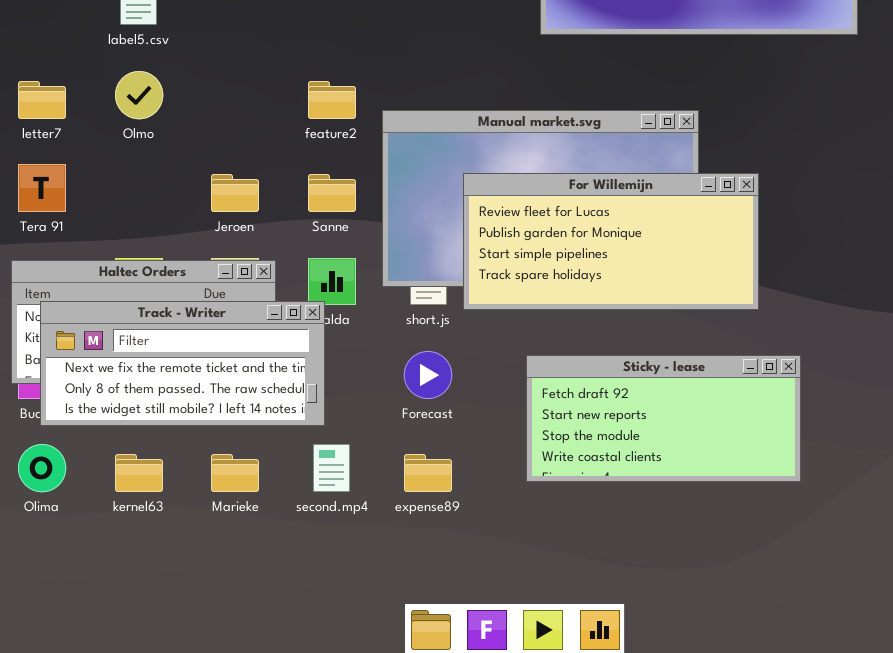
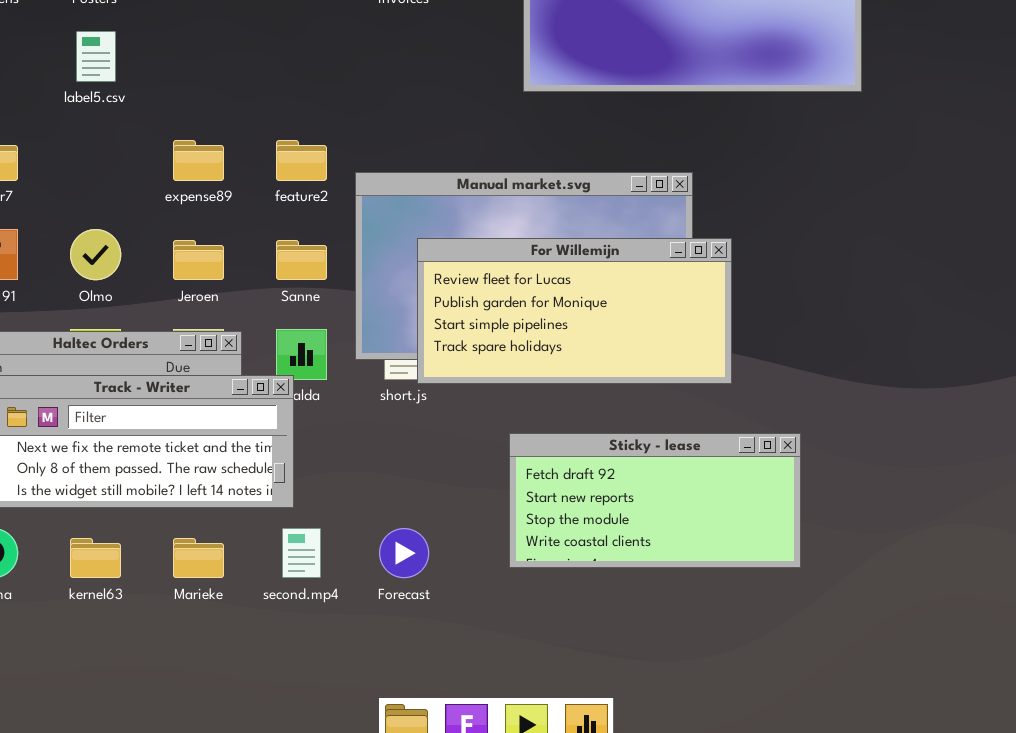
Olmo: [115,71,163,119] -> [70,229,121,280], moved
For Willemijn: [463,173,759,310] -> [417,238,732,384], moved
Forecast: [404,351,452,399] -> [379,528,429,578], moved
expense89: [404,454,452,492] -> [173,140,224,181], moved

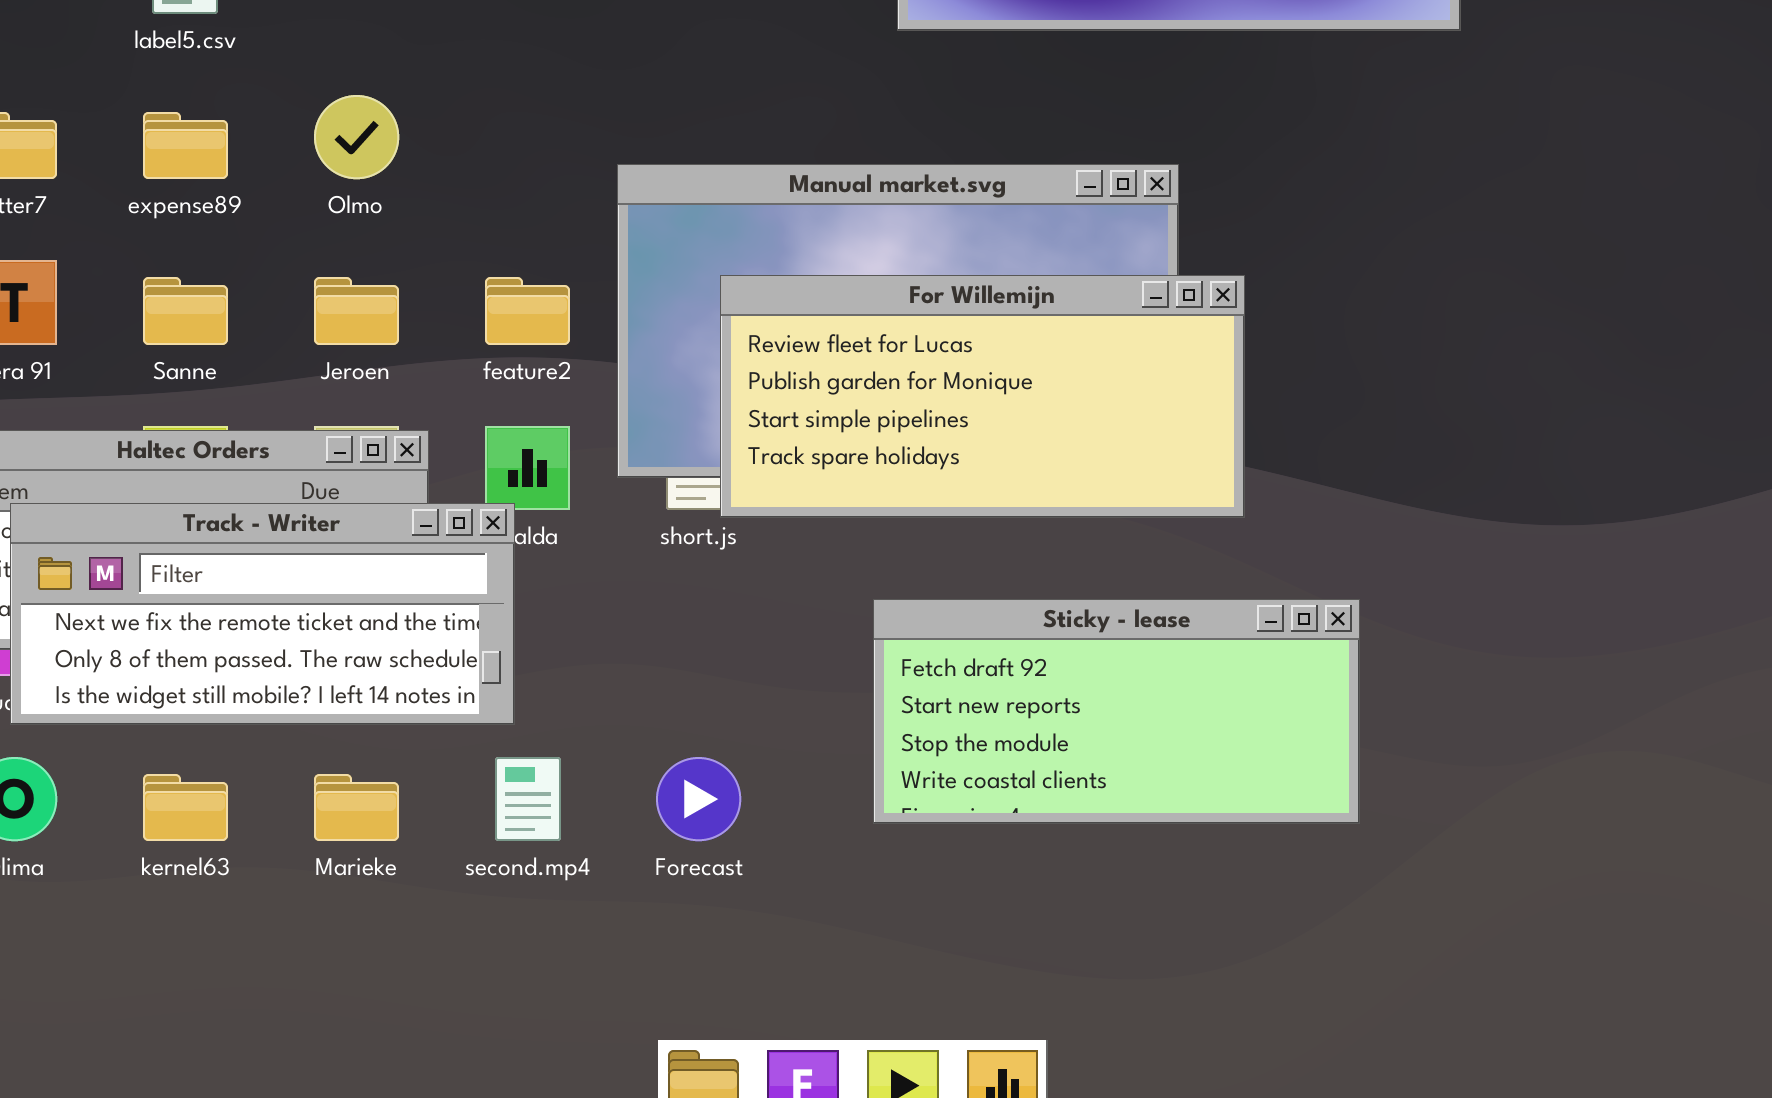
expense89: [173,140,224,181] -> [143,112,228,179], moved
feature2: [276,140,327,181] -> [485,277,570,345], moved
Olmo: [70,229,121,280] -> [314,95,399,179], moved
Sanne: [276,240,327,280] -> [143,277,228,345], moved

